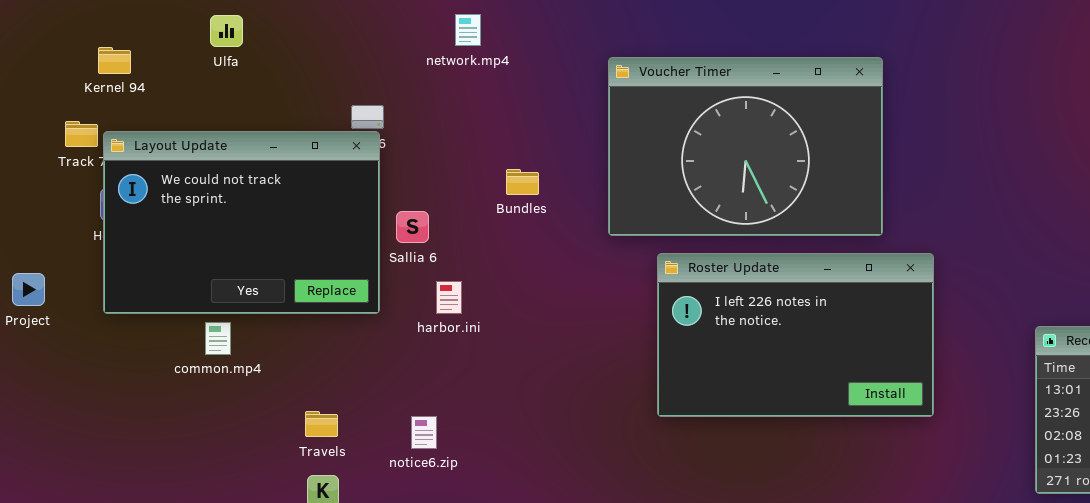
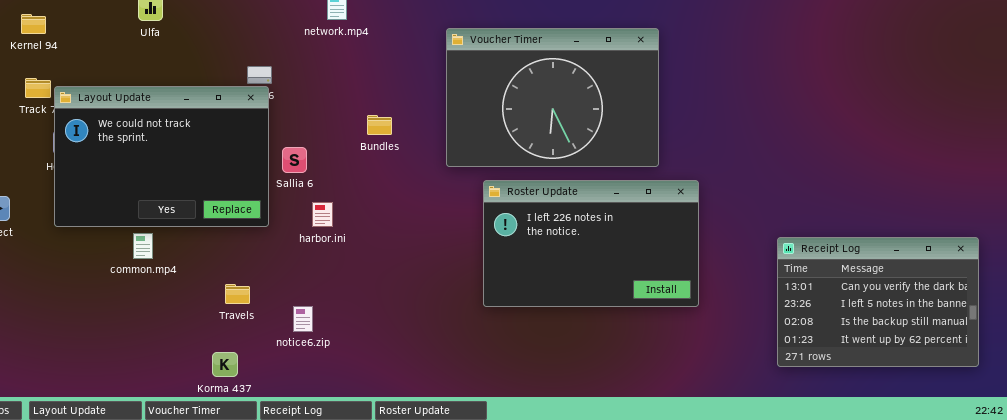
Kernel 94: [98,47,131,74] -> [21,14,46,34], moved
Travels: [305,411,338,437] -> [225,284,250,304], moved

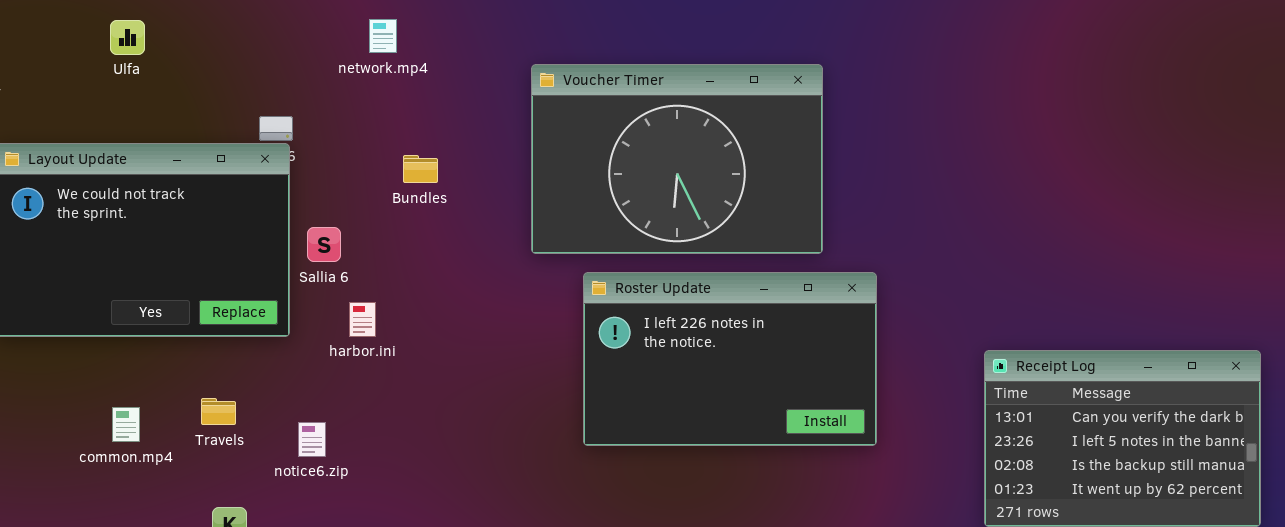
Bundles: [367,115,392,135] -> [403,155,438,183], moved
common.mp4: [133,233,153,259] -> [112,407,140,442], moved
Travels: [225,284,250,304] -> [201,398,236,425], moved
notice6.zip: [293,306,313,332] -> [298,422,326,457], moved

